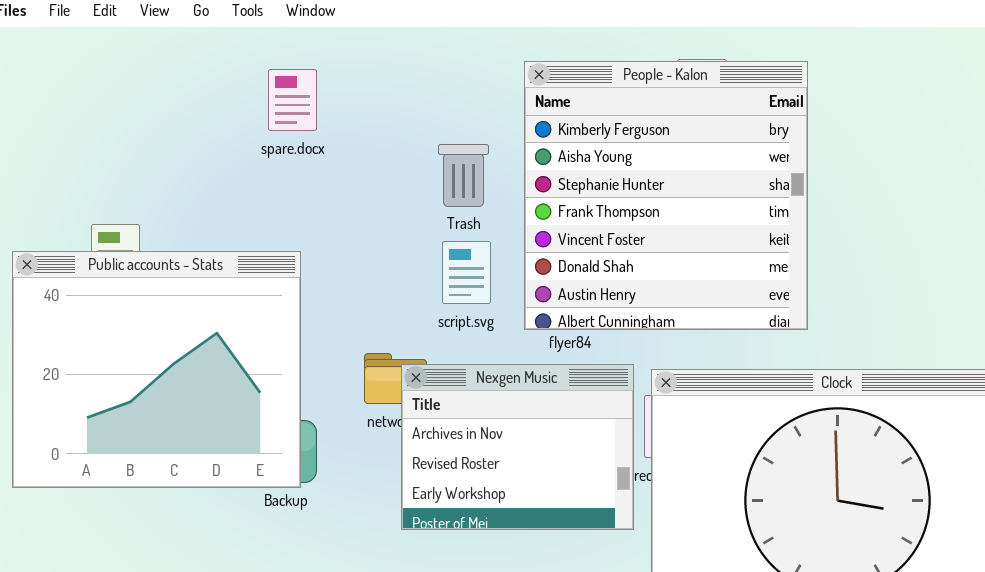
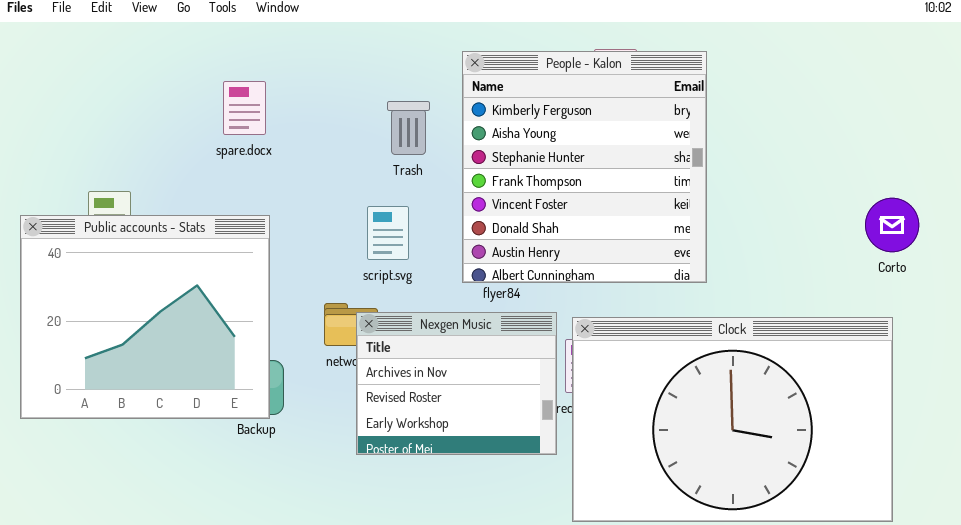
spare.docx: [268,69,317,131] -> [223,81,266,135], moved
Trash: [438,144,489,207] -> [387,101,430,155], moved
script.svg: [442,241,491,304] -> [367,206,409,260], moved

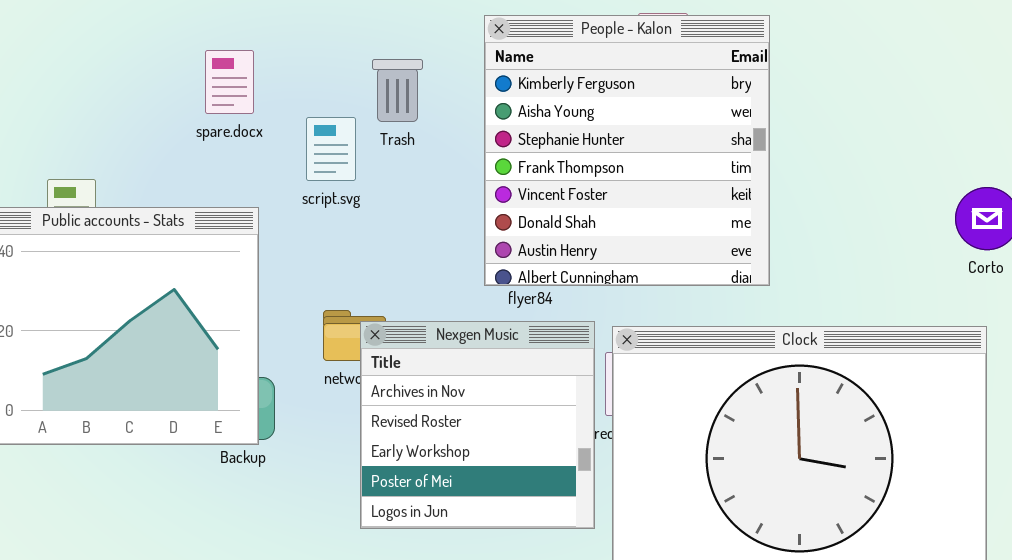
Trash: [387,101,430,155] -> [372,59,423,122], moved
script.svg: [367,206,409,260] -> [306,117,356,181], moved
Nexgen Music: [356,312,557,455] -> [360,321,595,529], resized

